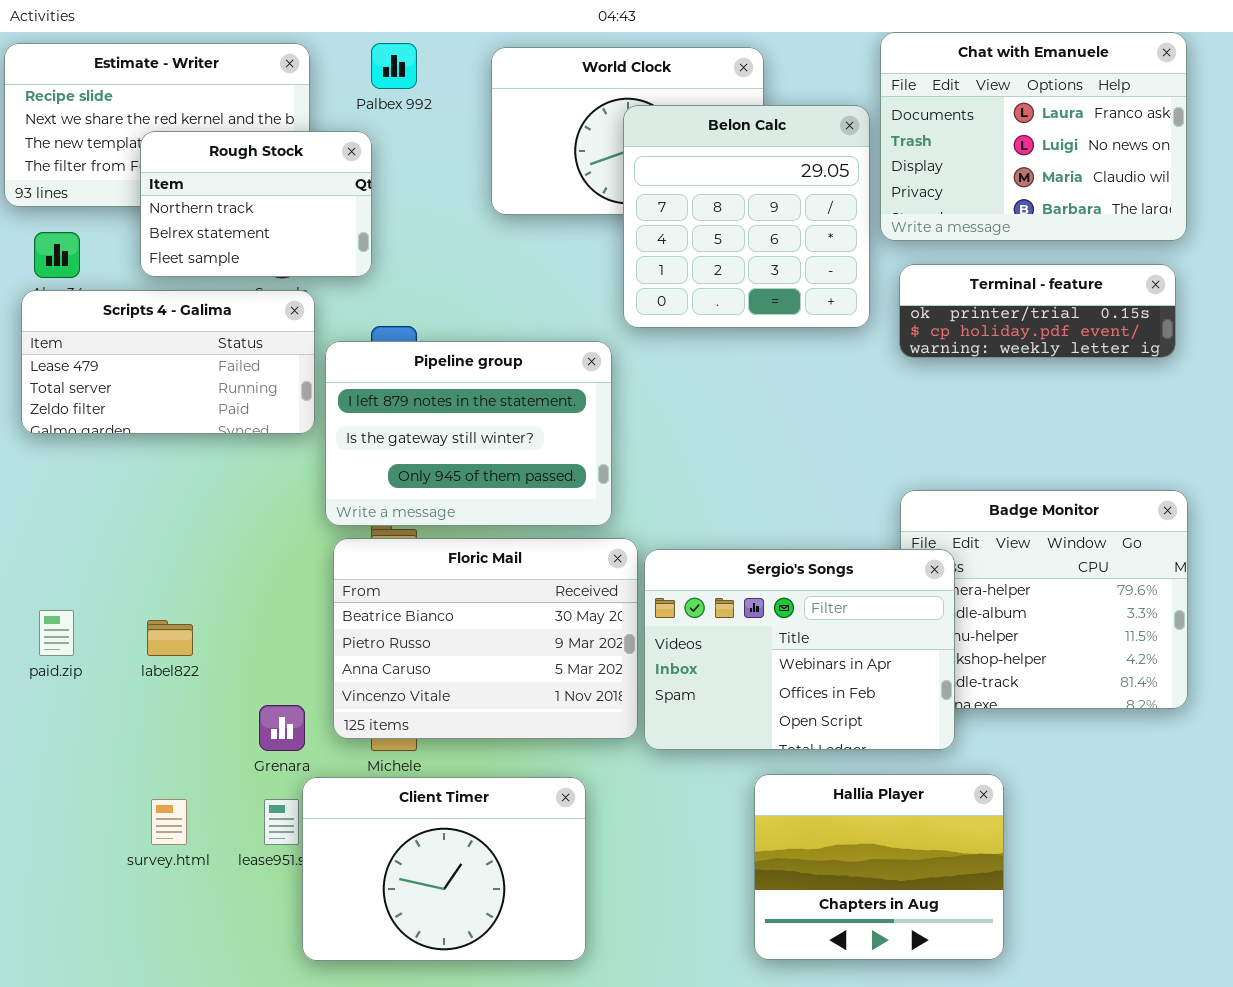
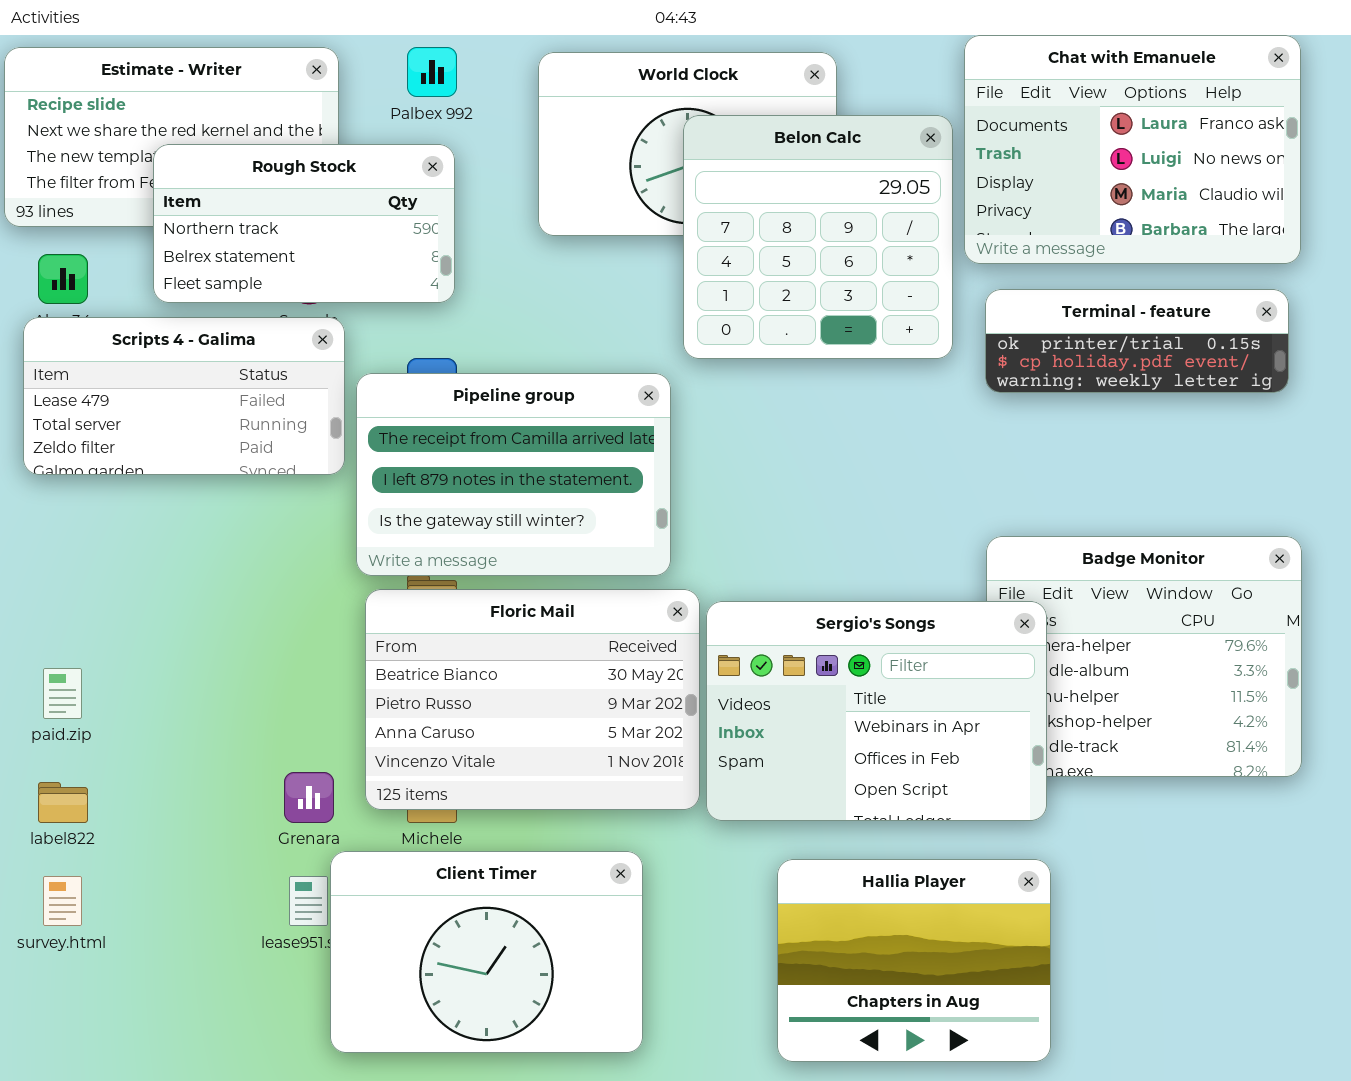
Rough Stock: [140,131,372,277] -> [153,144,455,303], resized
Pipeline group: [325,341,612,526] -> [356,373,671,576], scrolled up 1 row
label822: [147,620,193,656] -> [38,782,88,823], moved
Hallia Player: [754,774,1004,960] -> [777,859,1051,1062], moved
survey.html: [151,799,187,845] -> [43,876,82,926], moved

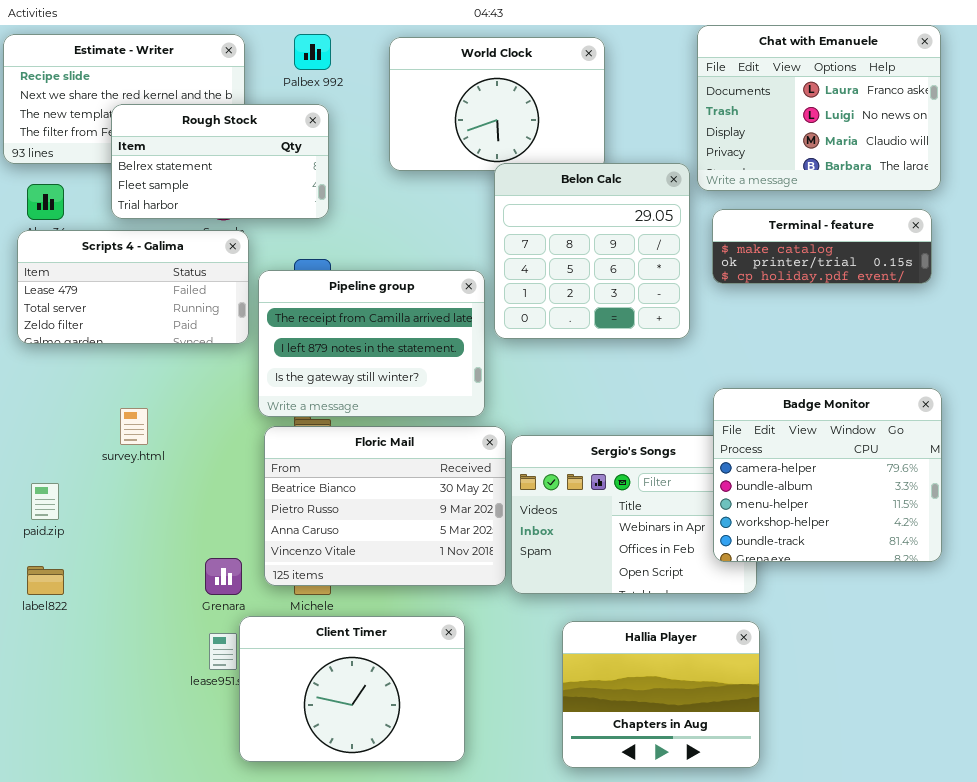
Belon Calc: [683,115,953,359] -> [494,163,690,339], moved
Rough Stock: [153,144,455,303] -> [111,104,329,219], scrolled down 1 row
Terminal - feature: [985,289,1289,393] -> [712,209,932,284], scrolled up 1 row
Badge Monitor: [986,536,1302,777] -> [713,388,942,562], raised
survey.html: [43,876,82,926] -> [120,408,148,445], moved

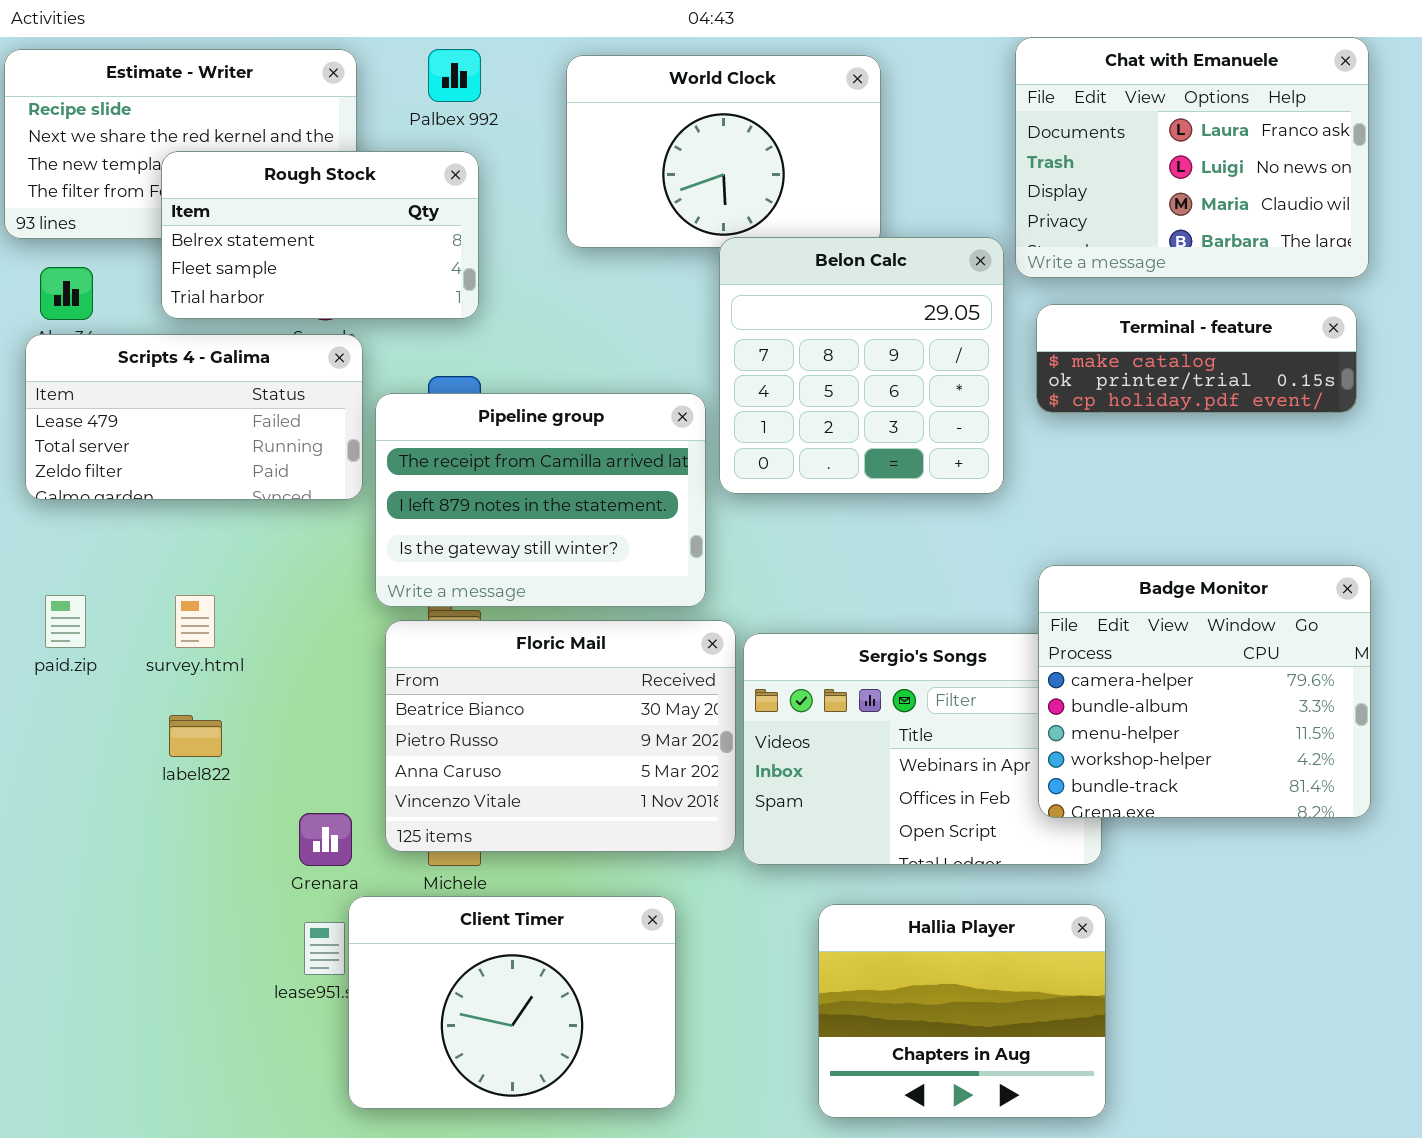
paid.zip: [31,483,59,520] -> [45,595,86,648], moved
label822: [27,566,64,595] -> [169,715,222,757], moved

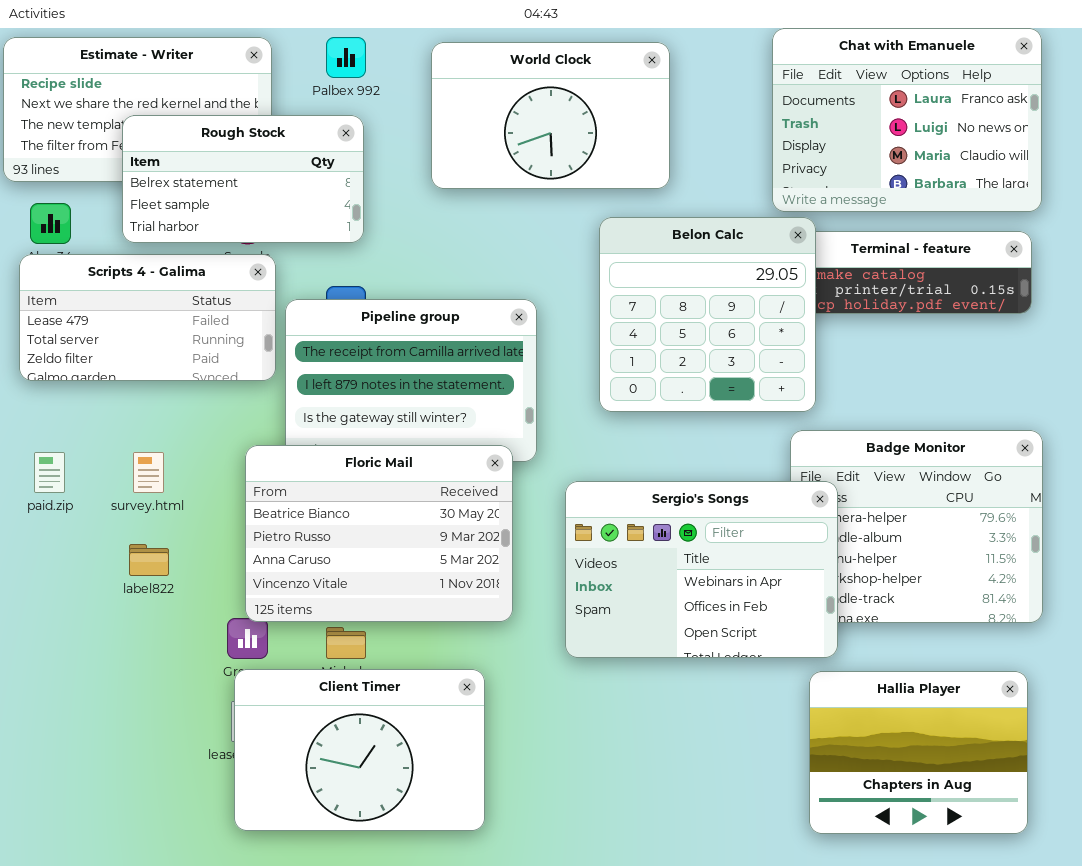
Belon Calc: [719,237,1004,494] -> [599,217,816,412], moved
Floric Mail: [385,620,736,852] -> [245,445,513,622], moved
Sergio's Songs: [743,633,1102,865] -> [565,481,838,658], raised
Client Timer: [348,896,676,1109] -> [234,669,485,831], moved
Hallia Player: [818,904,1106,1118] -> [809,671,1028,834], moved

